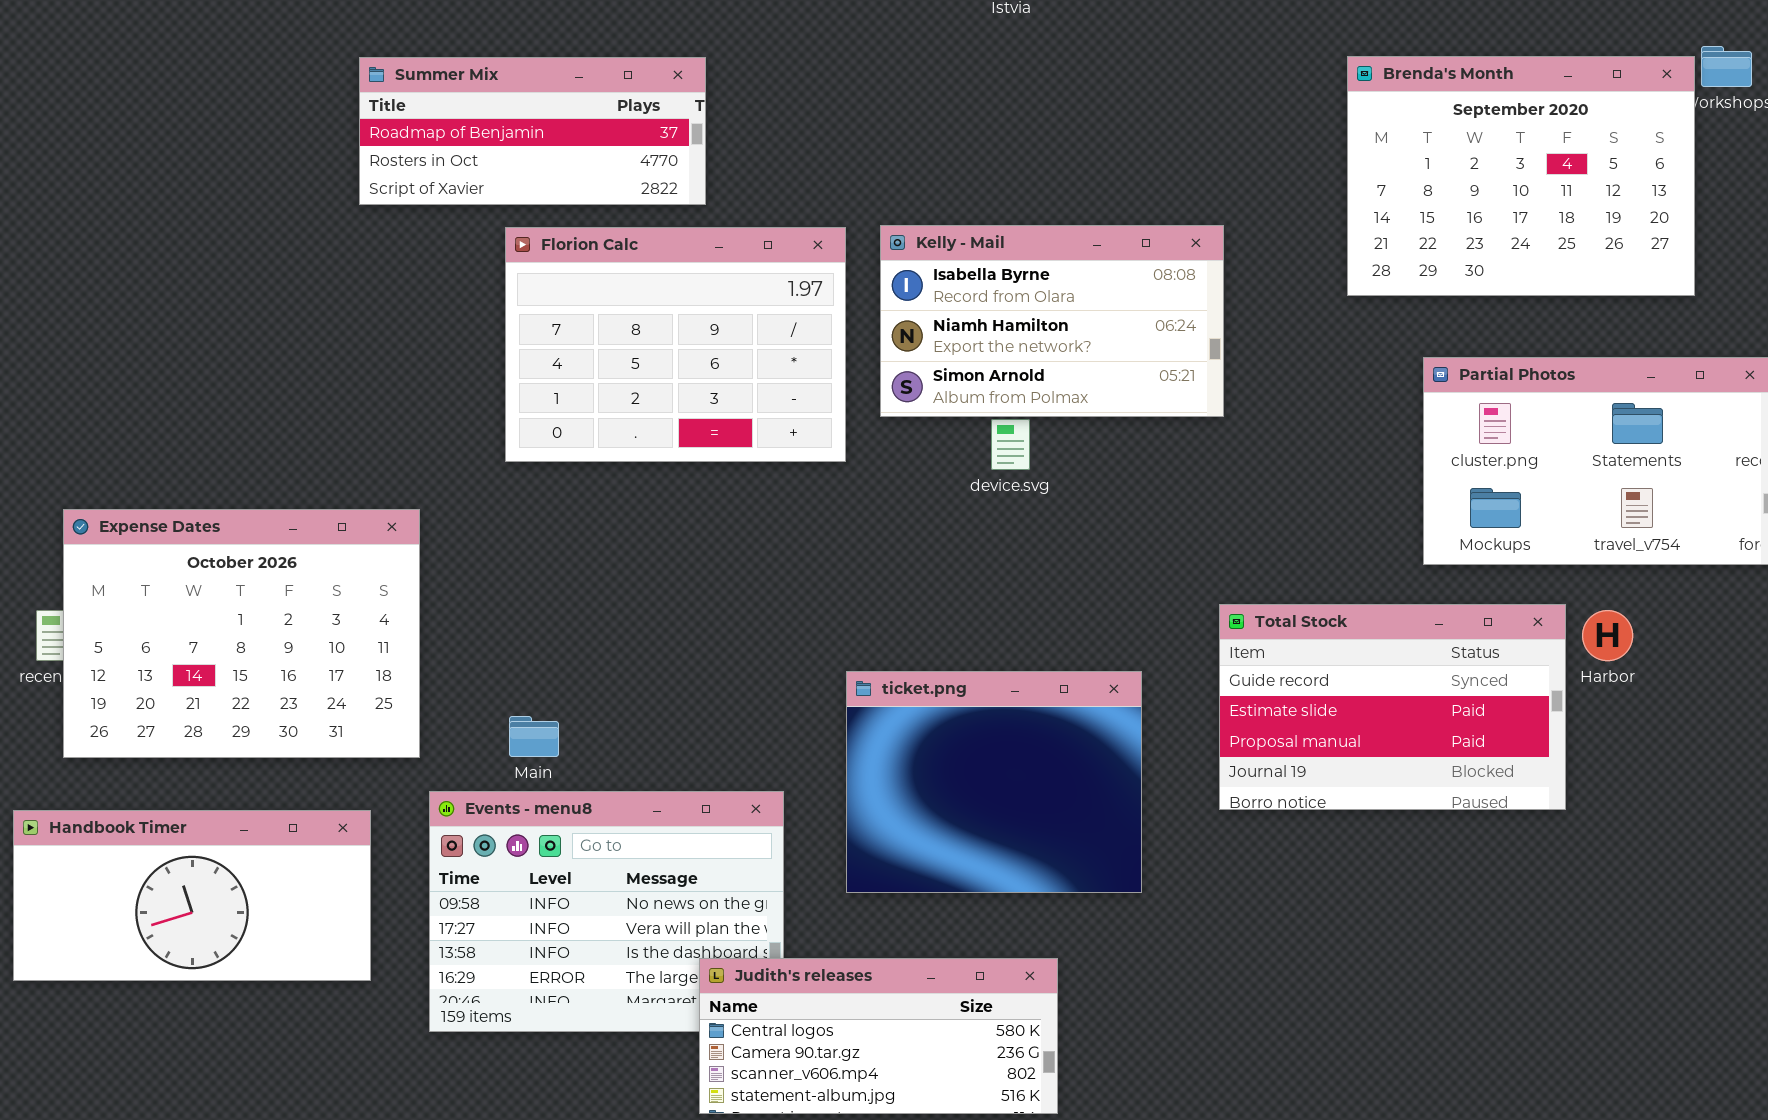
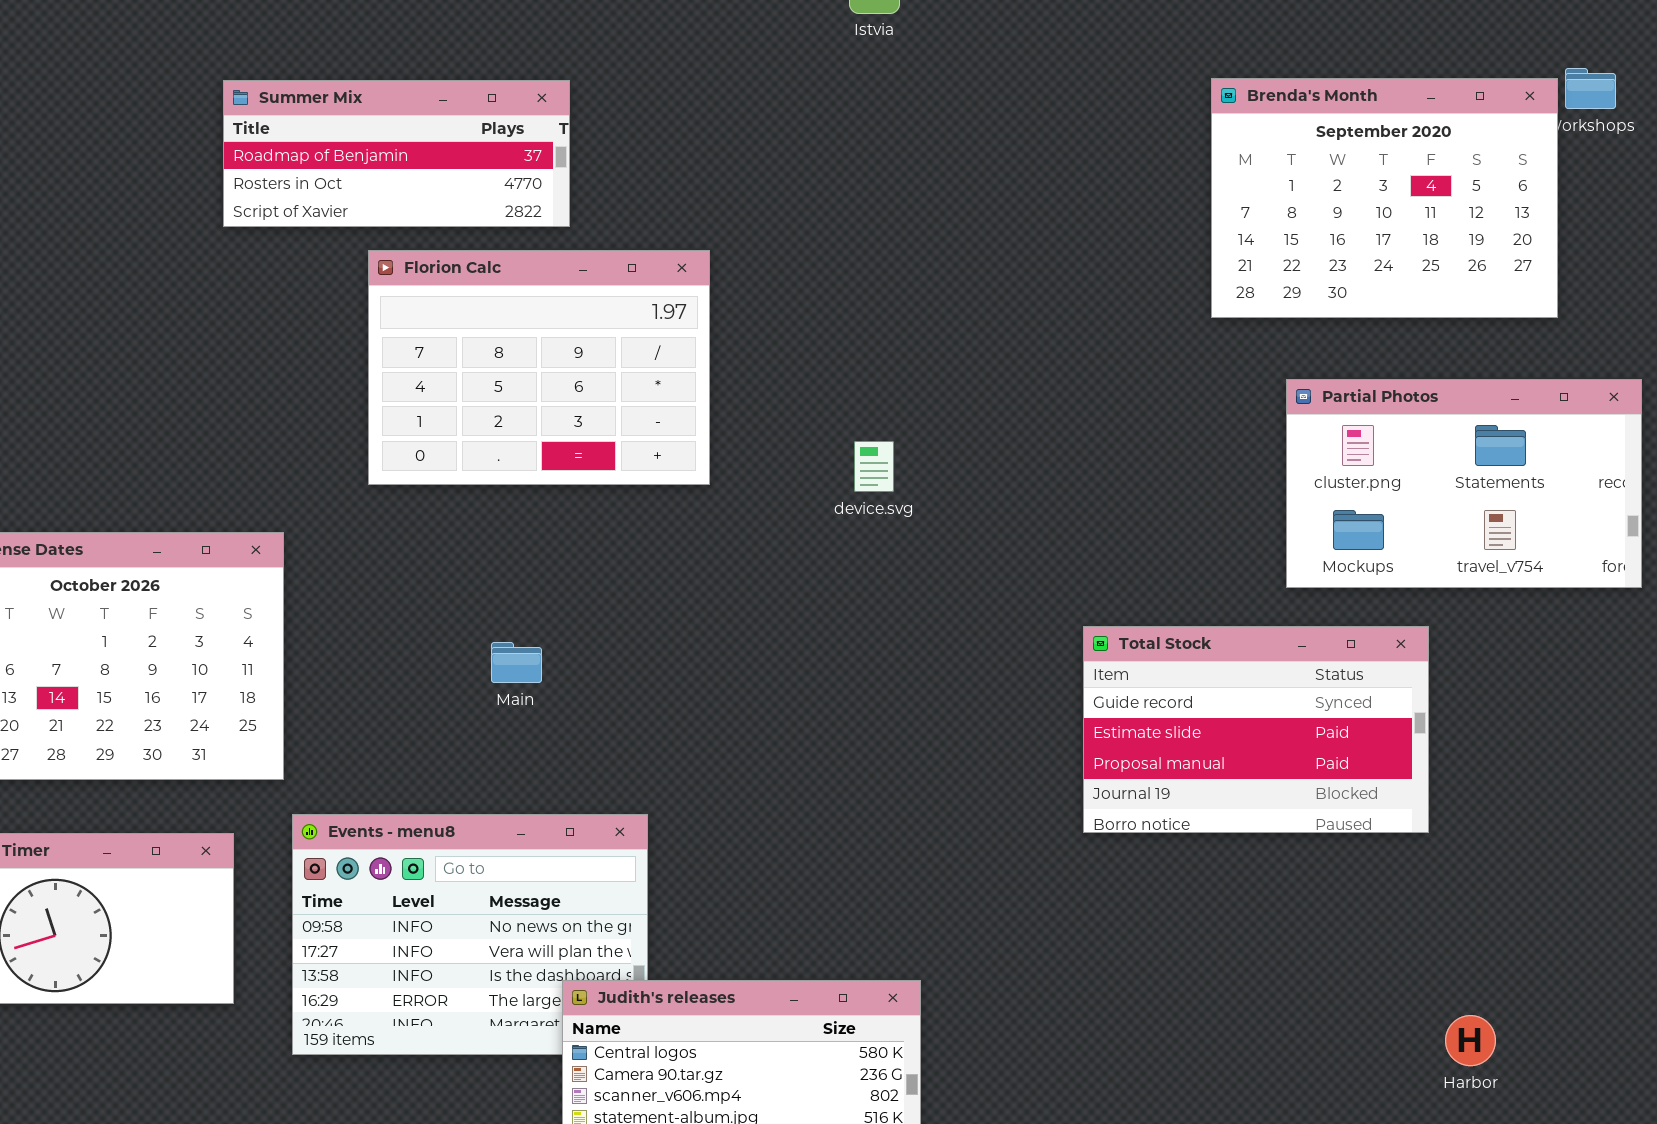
Kelly - Mail: [880,225,1224,417] -> none, closed
Harbor: [1582,610,1633,661] -> [1445,1015,1496,1066], moved
ticket.png: [846,671,1142,893] -> none, closed
Main: [509,716,559,757] -> [491,642,542,683], moved

